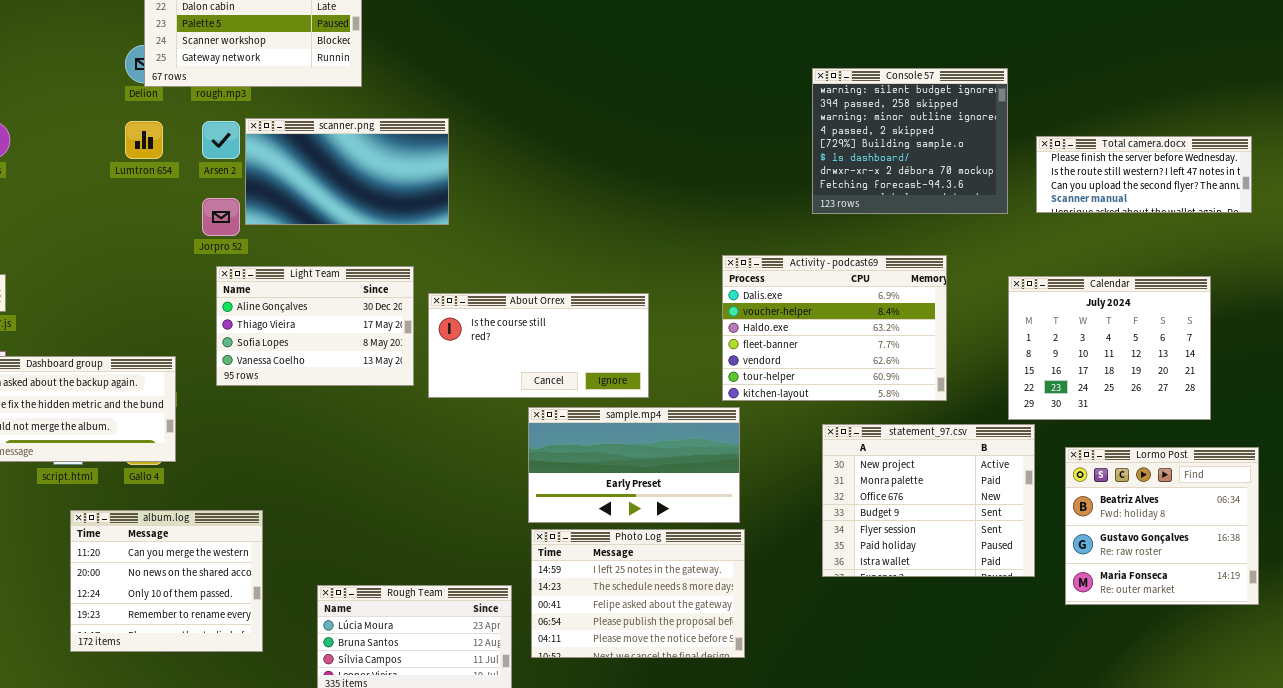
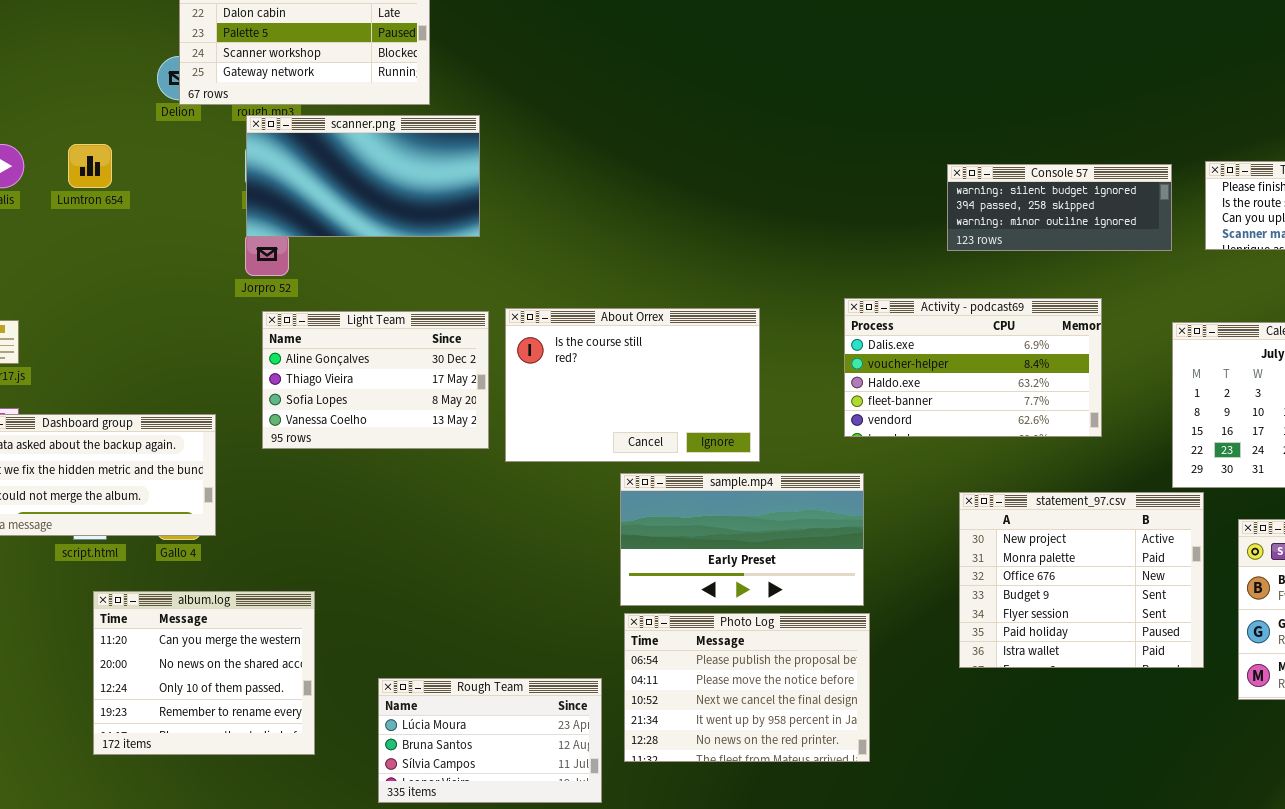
Console 57: [812,68,1008,214] -> [947,164,1172,251], resized
scanner.png: [245,118,449,225] -> [246,115,480,237], moved
Lumtron 654: [125,121,163,159] -> [68,144,112,188], moved
Activity - podcast69: [722,255,947,401] -> [844,298,1102,437], resized
About Orrex: [428,293,649,398] -> [505,308,760,462], resized
Photo Log: [531,529,745,658] -> [624,613,870,762], scrolled down 3 rows

